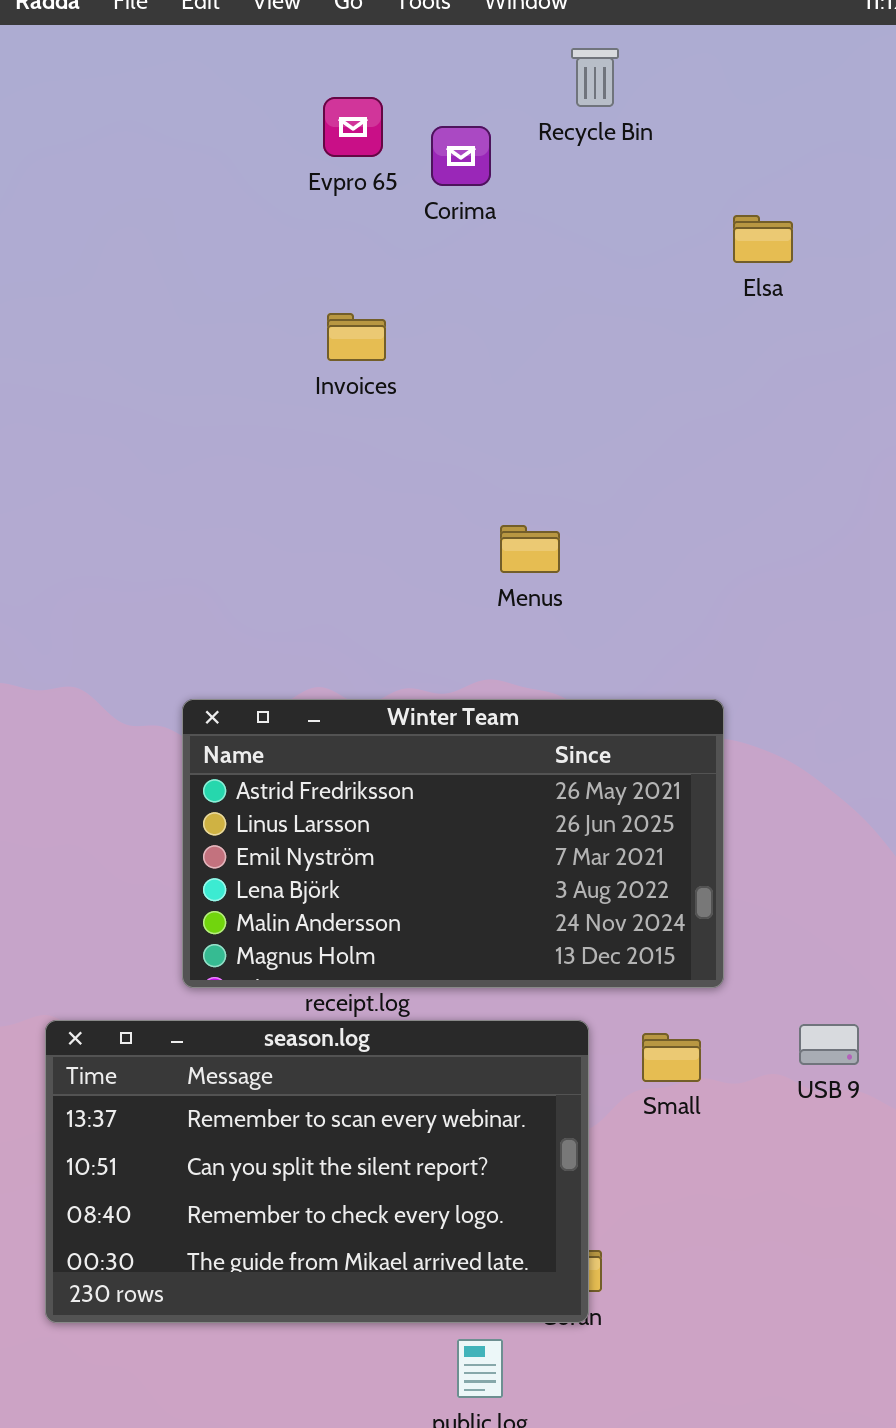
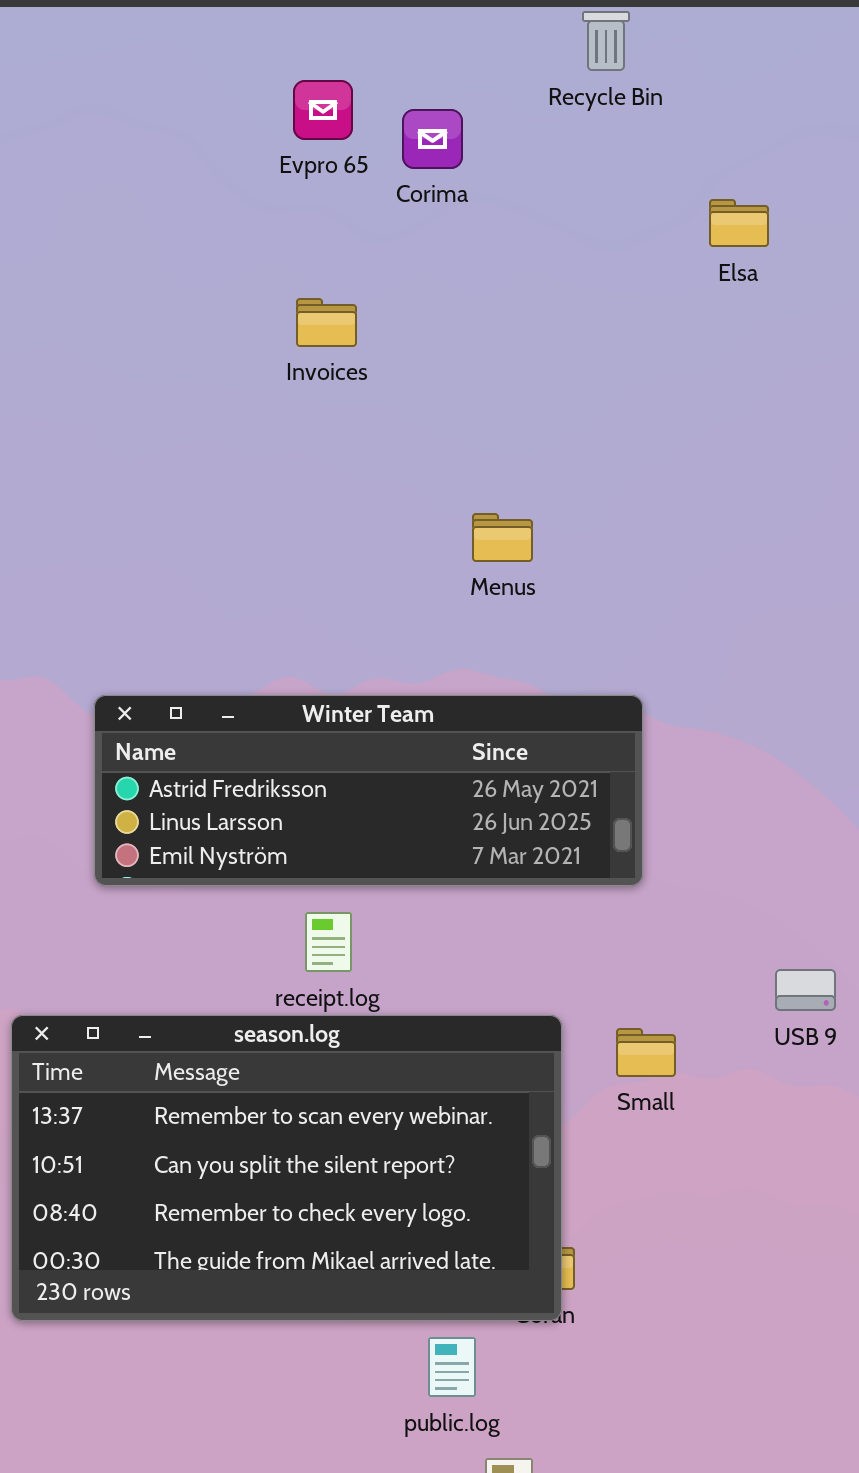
Recycle Bin: [571,48,619,107] -> [582,11,630,71], moved
Winter Team: [182,699,724,988] -> [94,695,643,886], moved, resized
USB 9: [799,1024,859,1065] -> [775,969,836,1011], moved

